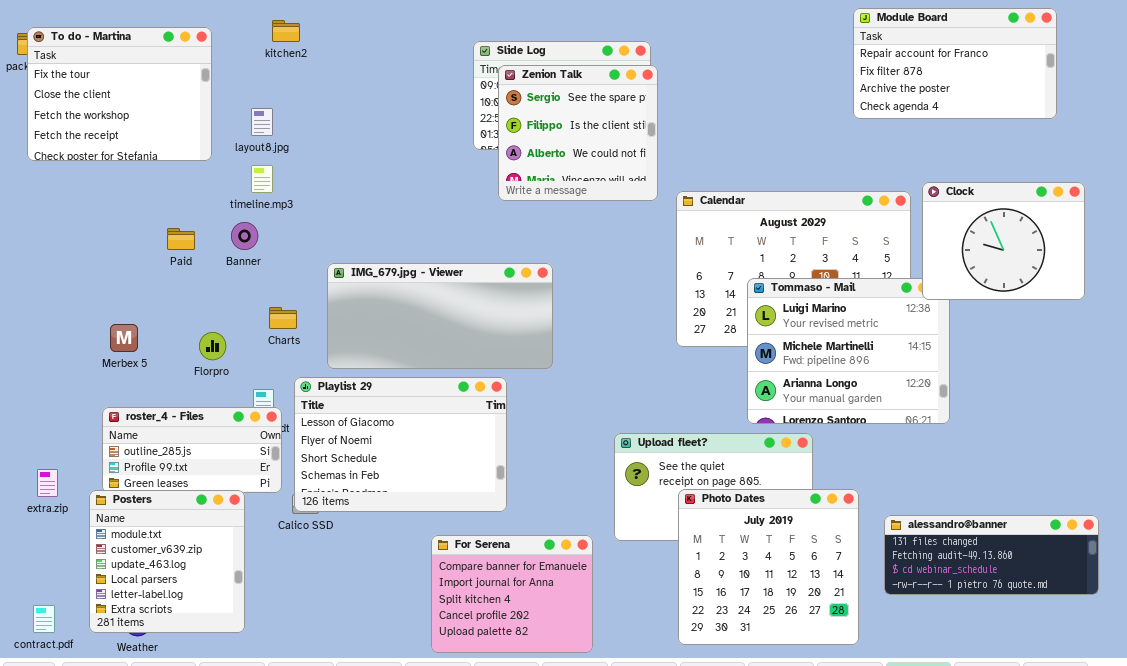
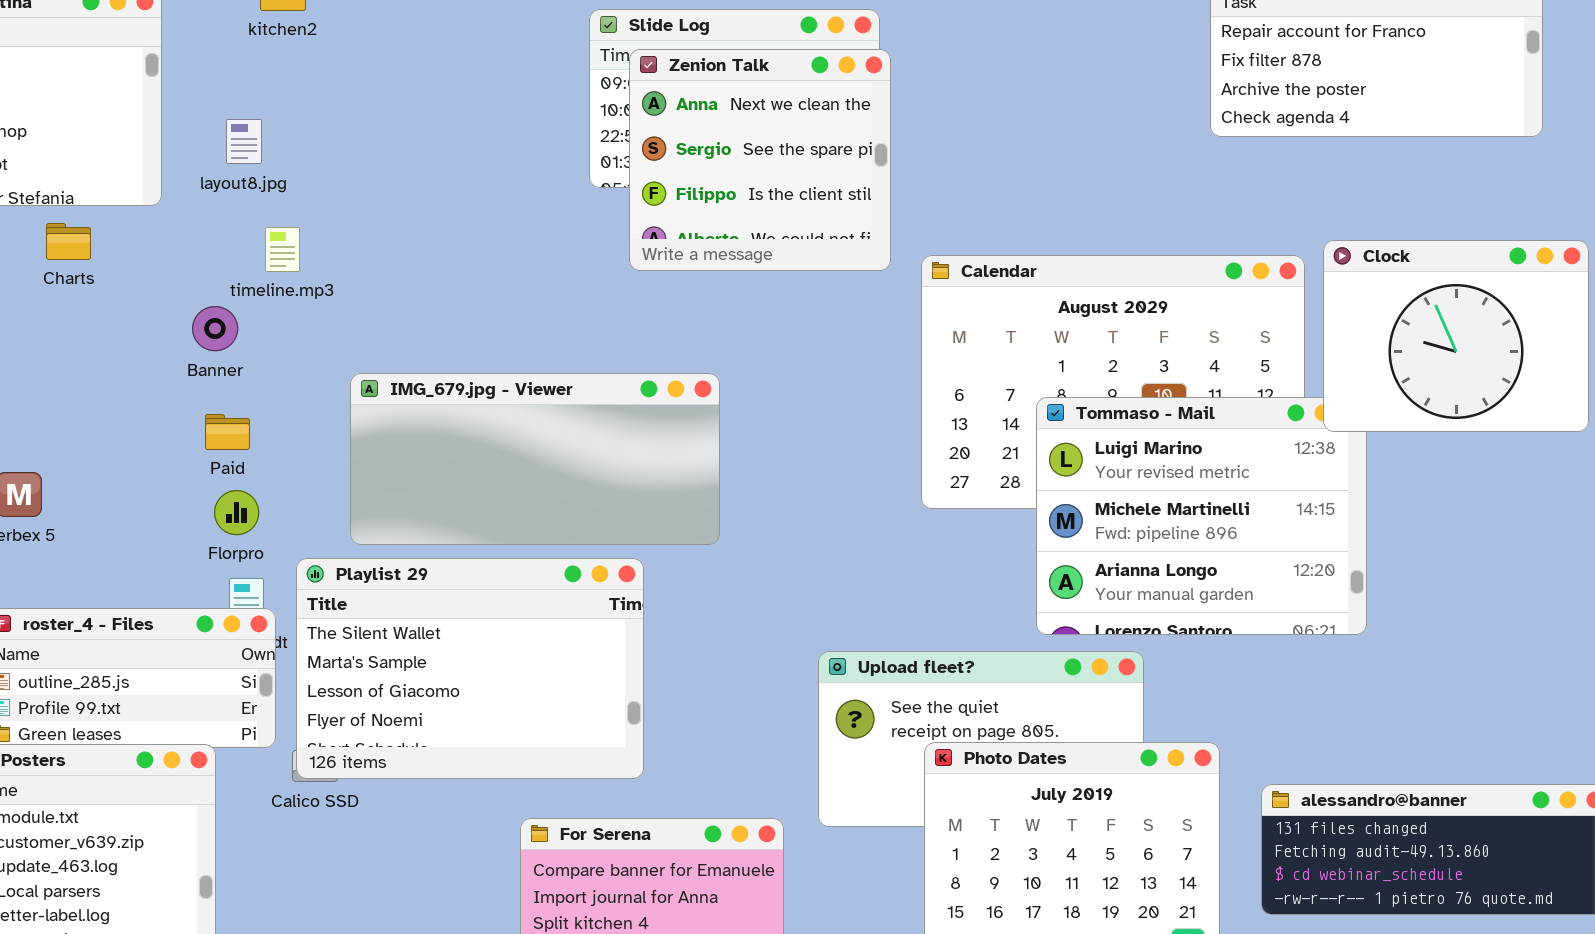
Zenion Talk: [498,65,658,201] -> [629,49,891,271], scrolled up 1 row
timeline.mp3: [251,165,273,193] -> [265,227,300,272], moved
Paid: [167,228,195,250] -> [205,414,250,450], moved
Charts: [269,307,297,329] -> [46,223,91,260], moved
Florpro: [199,332,226,360] -> [214,490,259,535], moved
Playlist 29: [294,377,507,512] -> [296,558,644,779], scrolled up 2 rows

